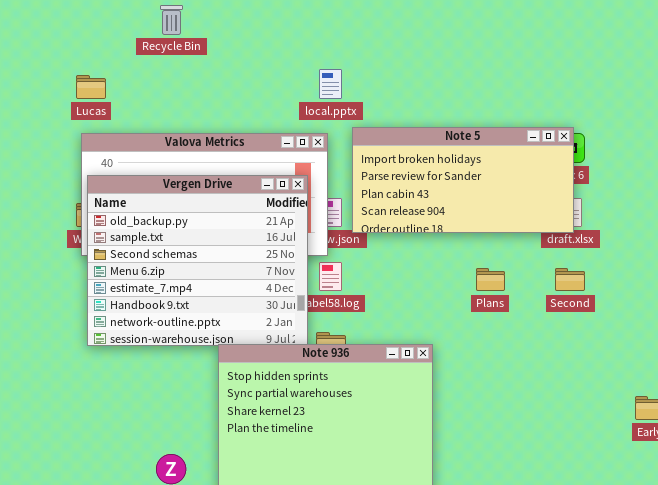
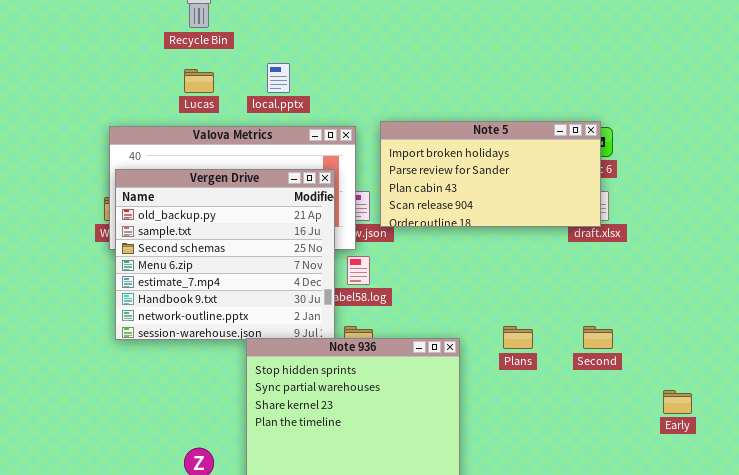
local.pptx: [319,69,342,99] -> [267,63,290,93], moved
Lucas: [76,75,106,99] -> [184,69,214,93], moved
Plans: [476,268,505,291] -> [503,326,533,349], moved
Second: [555,268,585,291] -> [583,326,613,349], moved

